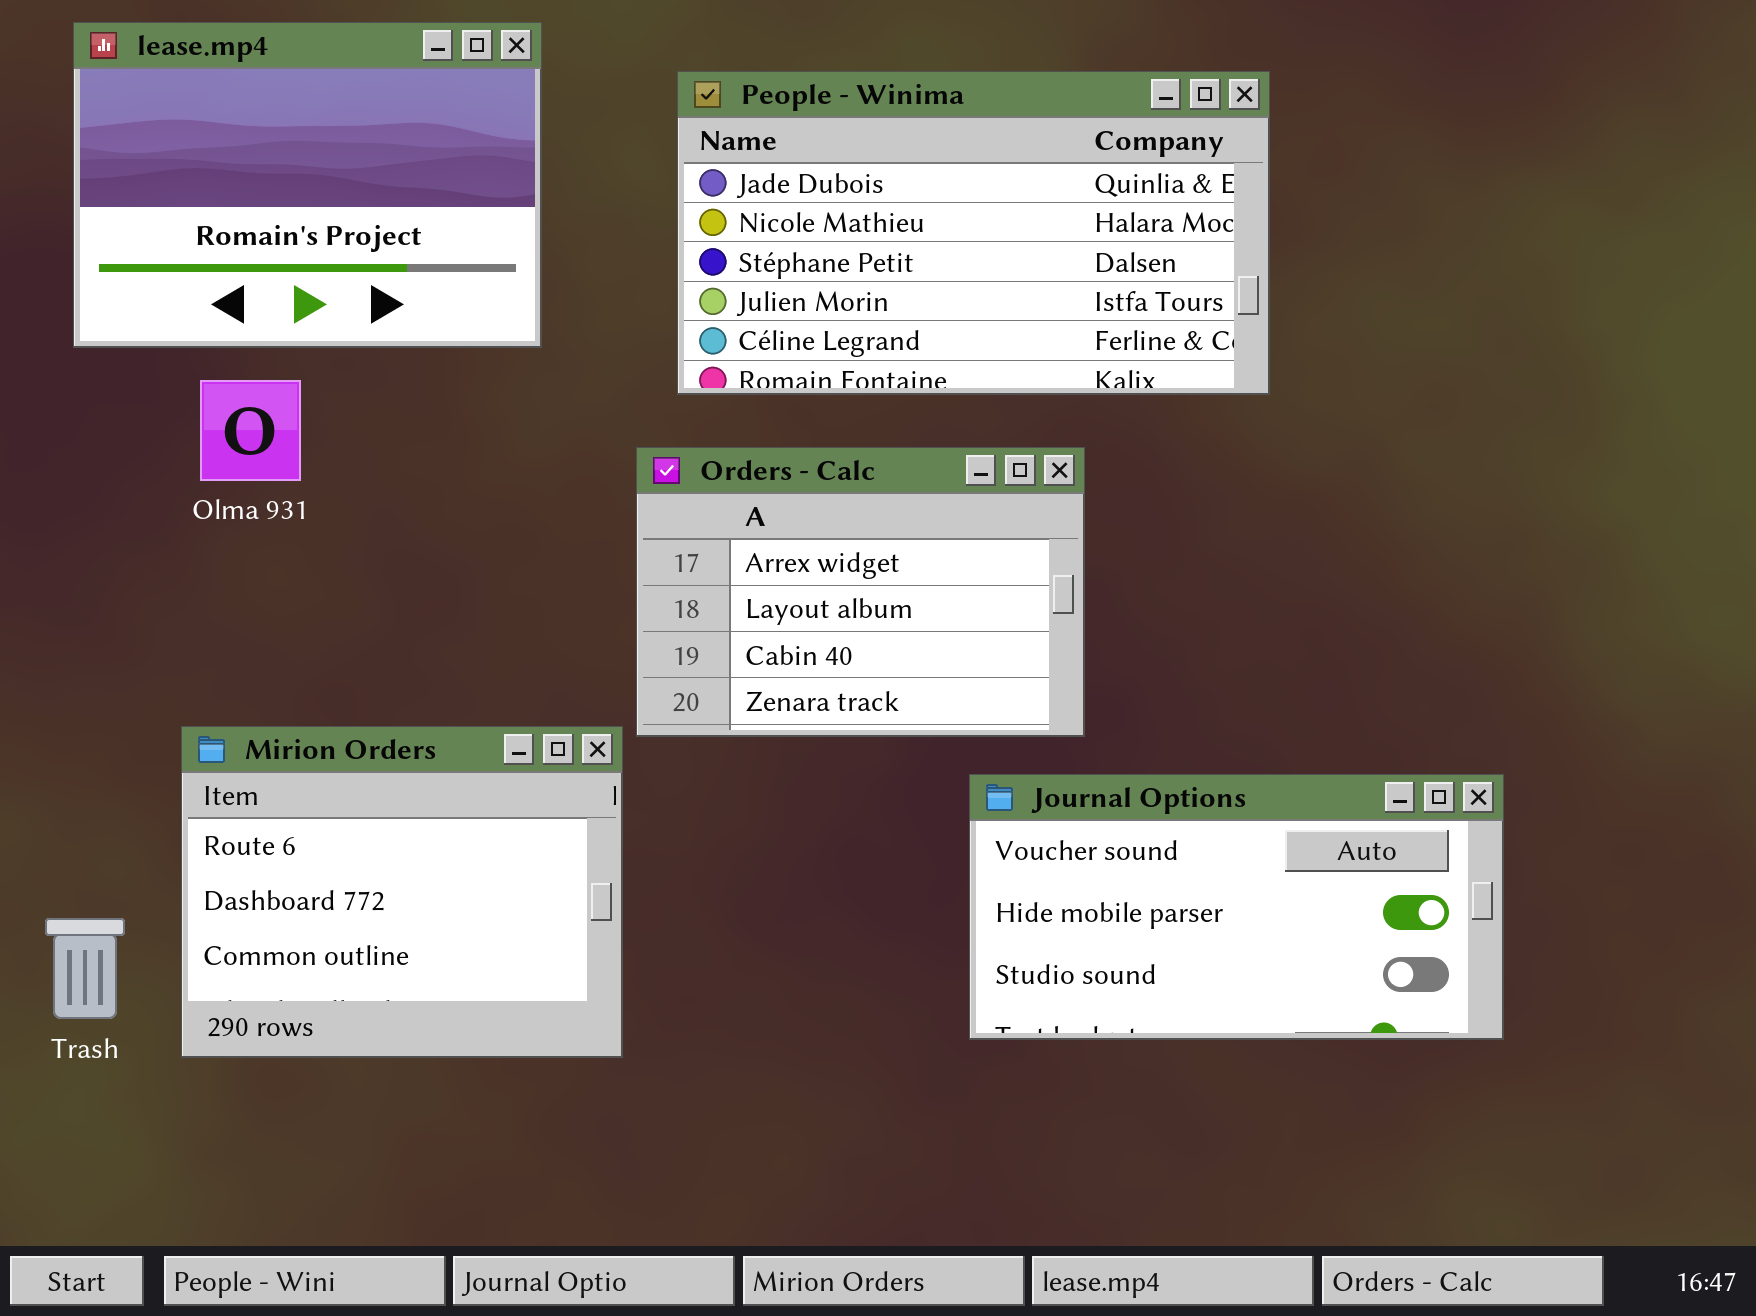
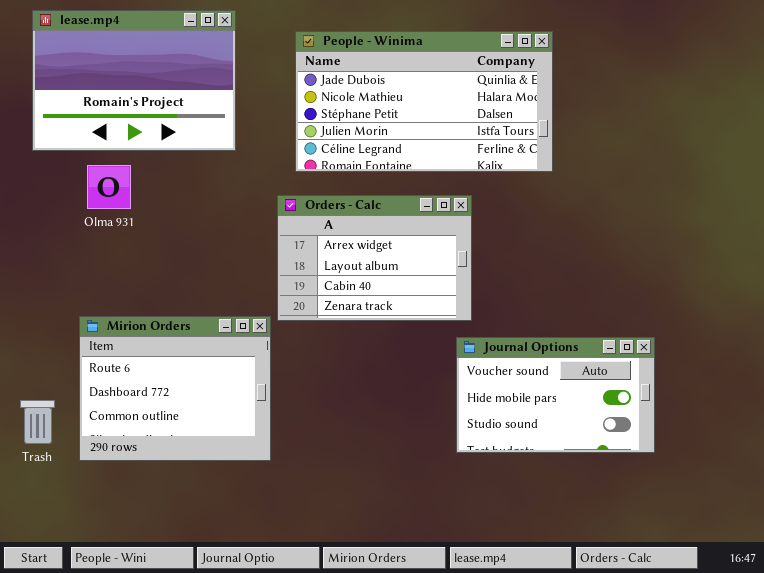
Journal Options: [969,774,1504,1040] -> [456,337,655,453], resized

